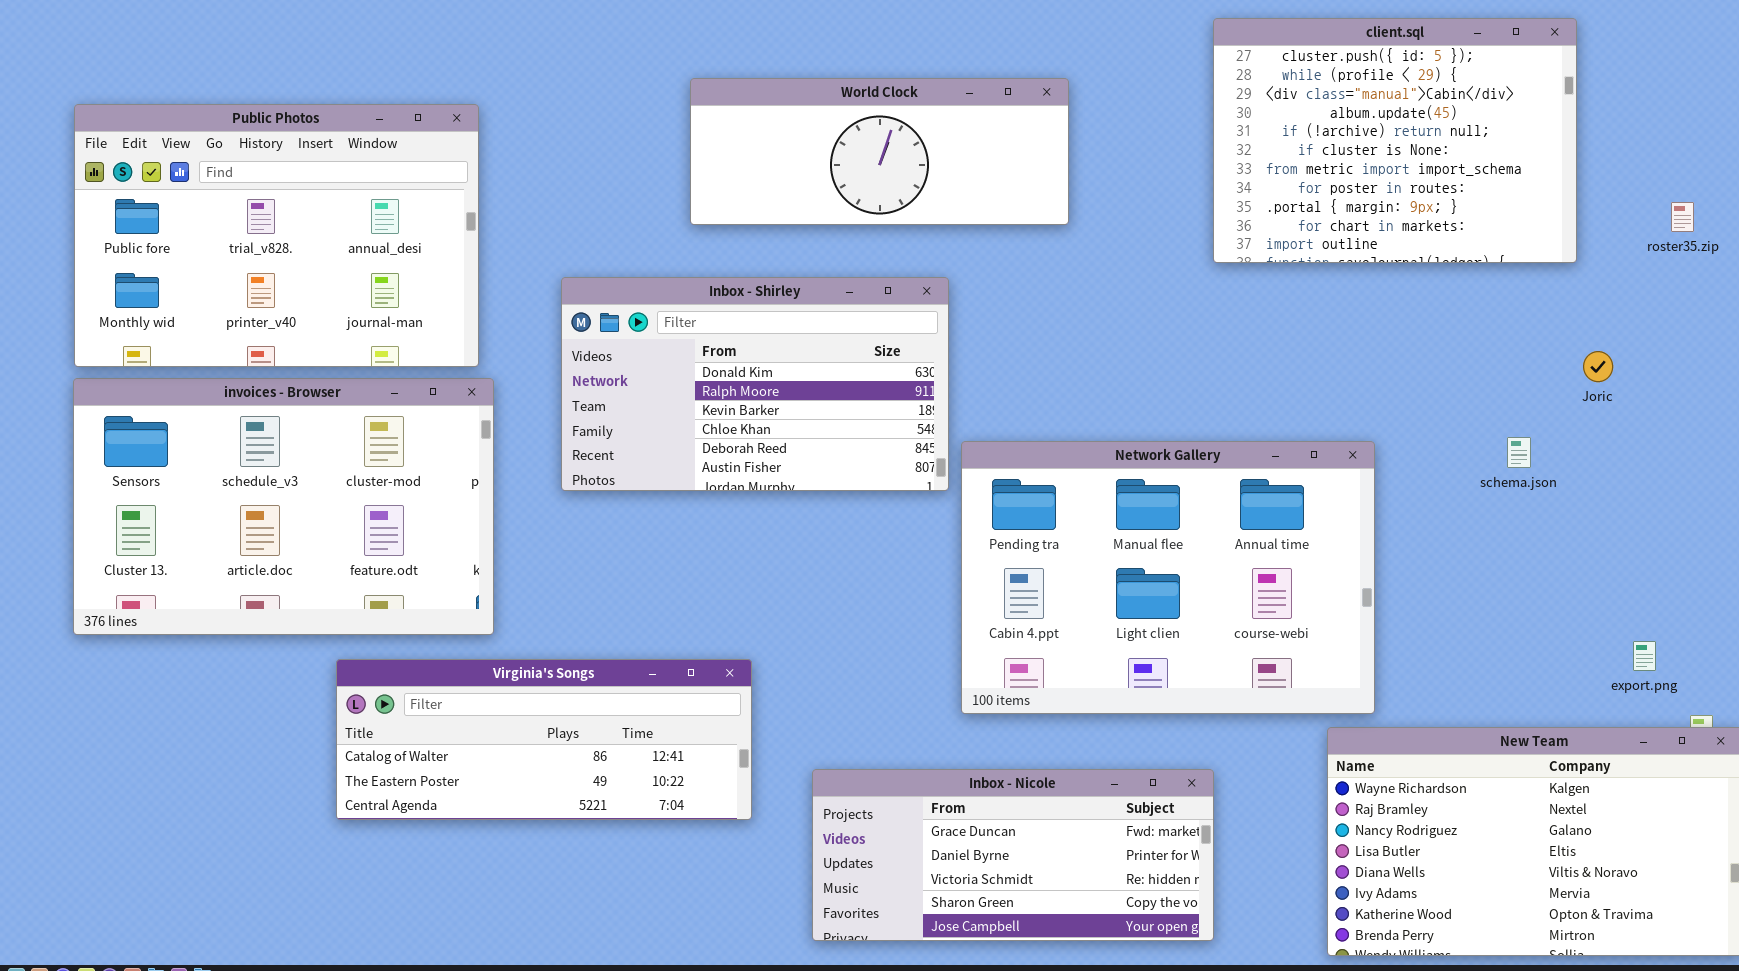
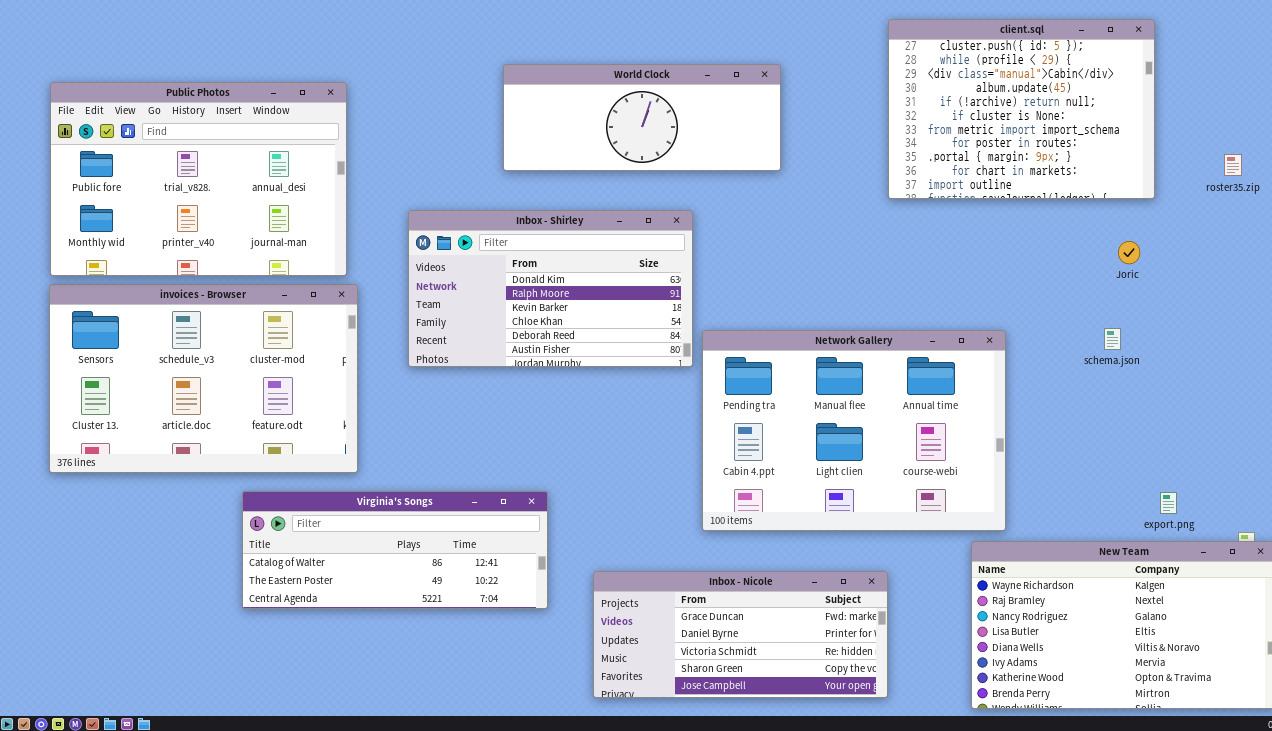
Joric: [1583,351,1613,382] -> [1118,241,1140,264], moved
export.png: [1633,641,1656,671] -> [1160,492,1177,514], moved

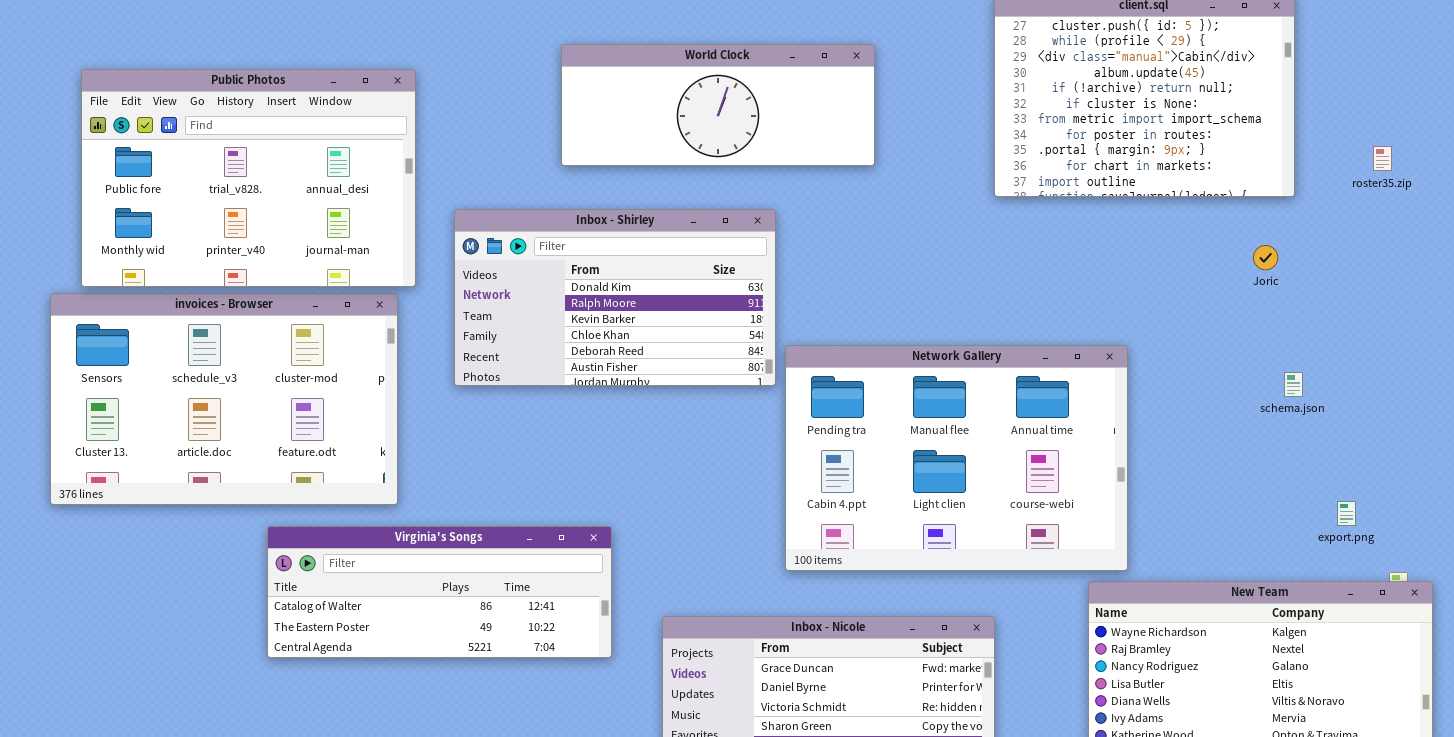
Public Photos: [50,82,347,276] -> [81,69,416,287], moved
schema.json: [1104,328,1121,350] -> [1284,372,1303,397], moved
export.png: [1160,492,1177,514] -> [1337,501,1356,526], moved

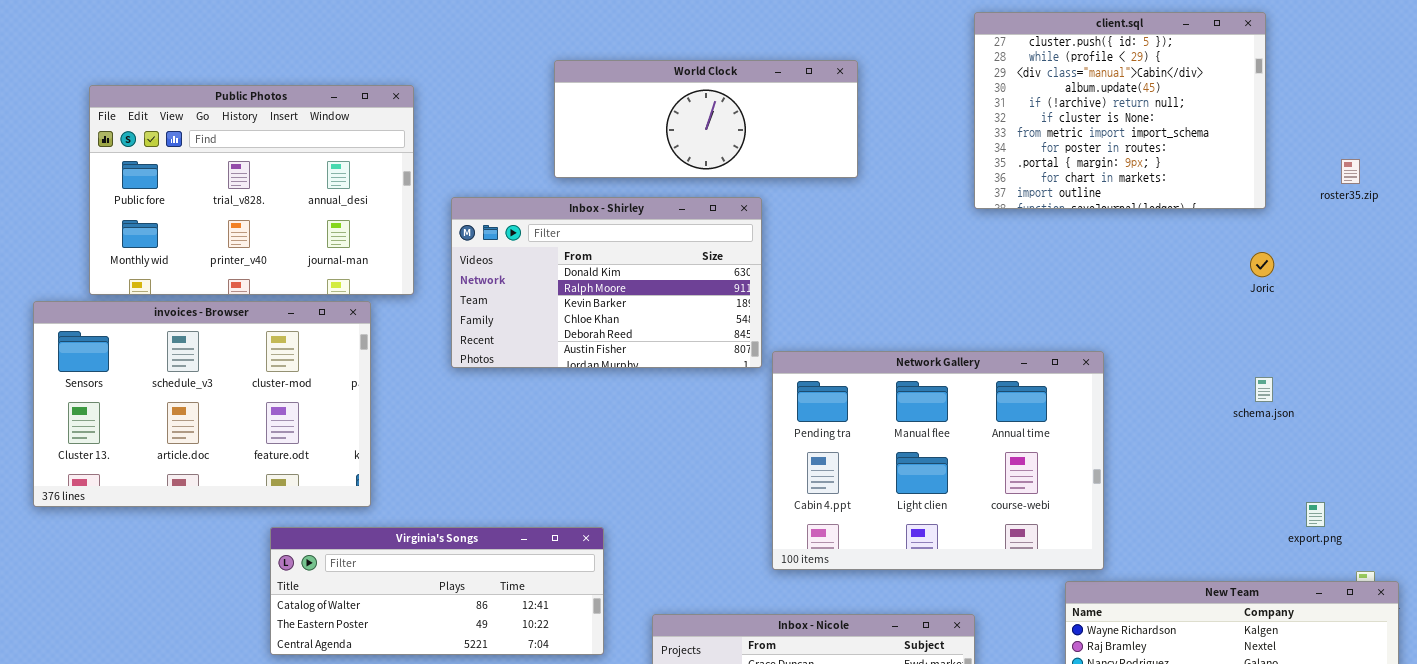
Inbox - Shirley: [454,209,776,386] -> [451,197,762,368], moved
Joric: [1253,245,1278,270] -> [1250,252,1274,277], moved
invoices - Browser: [50,293,398,505] -> [33,301,371,507], moved

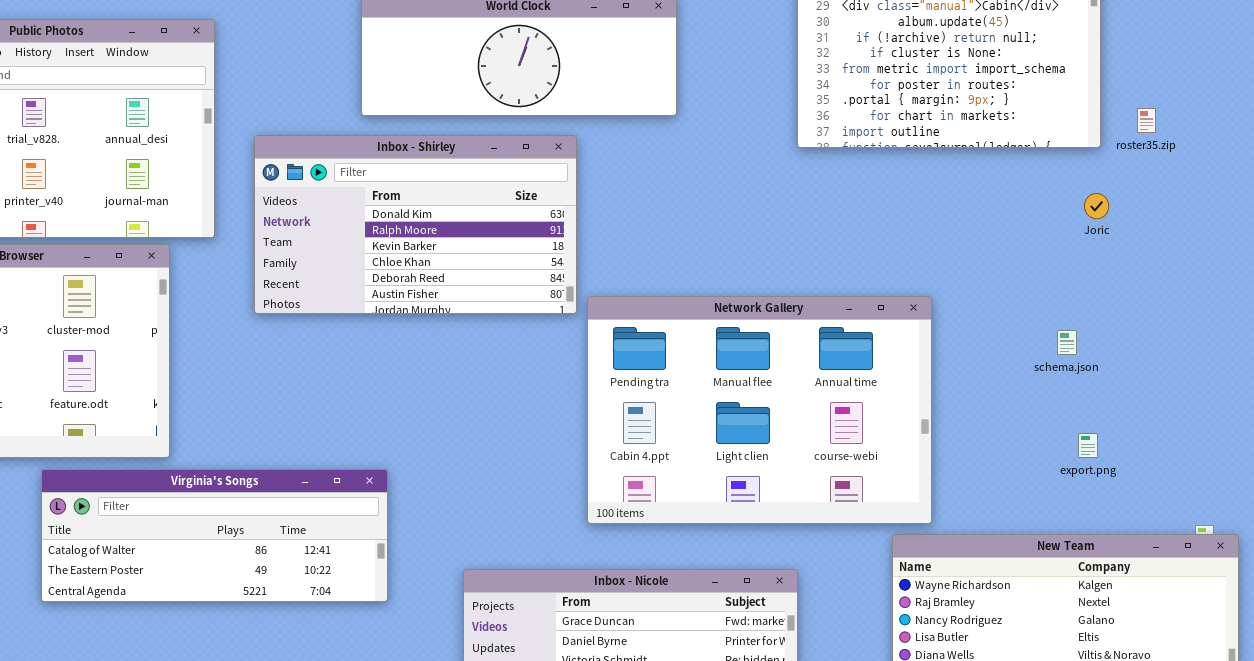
roster35.zip: [1341,159,1360,184] -> [1137,108,1156,133], moved
schema.json: [1255,377,1273,402] -> [1057,330,1077,355], moved
export.png: [1306,502,1325,527] -> [1078,433,1098,458], moved
Virginia's Songs: [270,527,604,655] -> [41,469,388,602], moved

